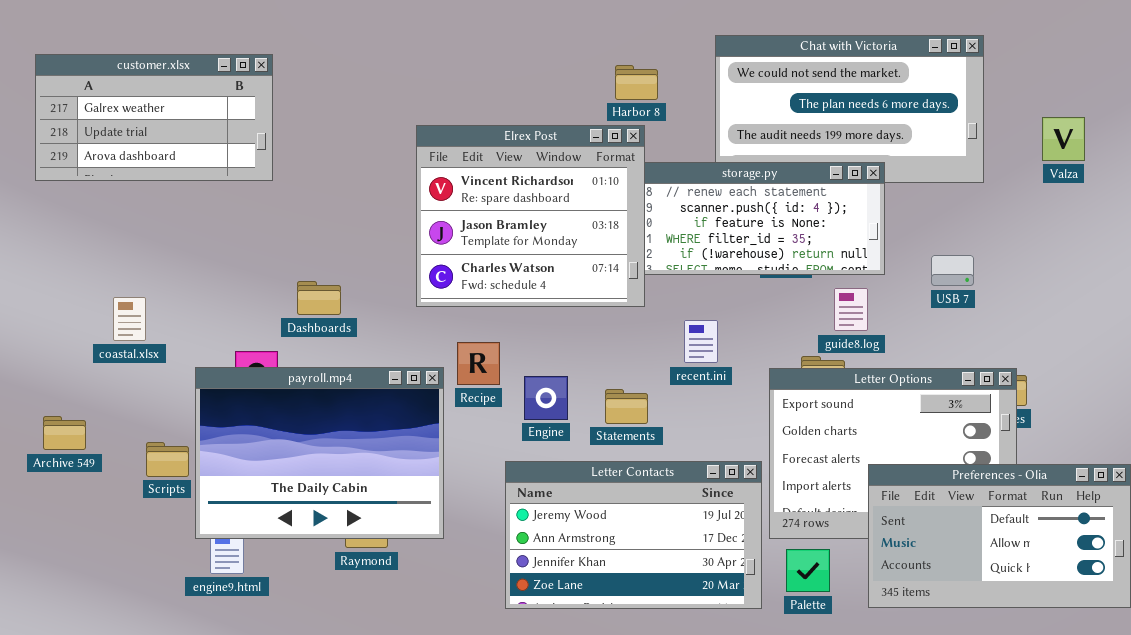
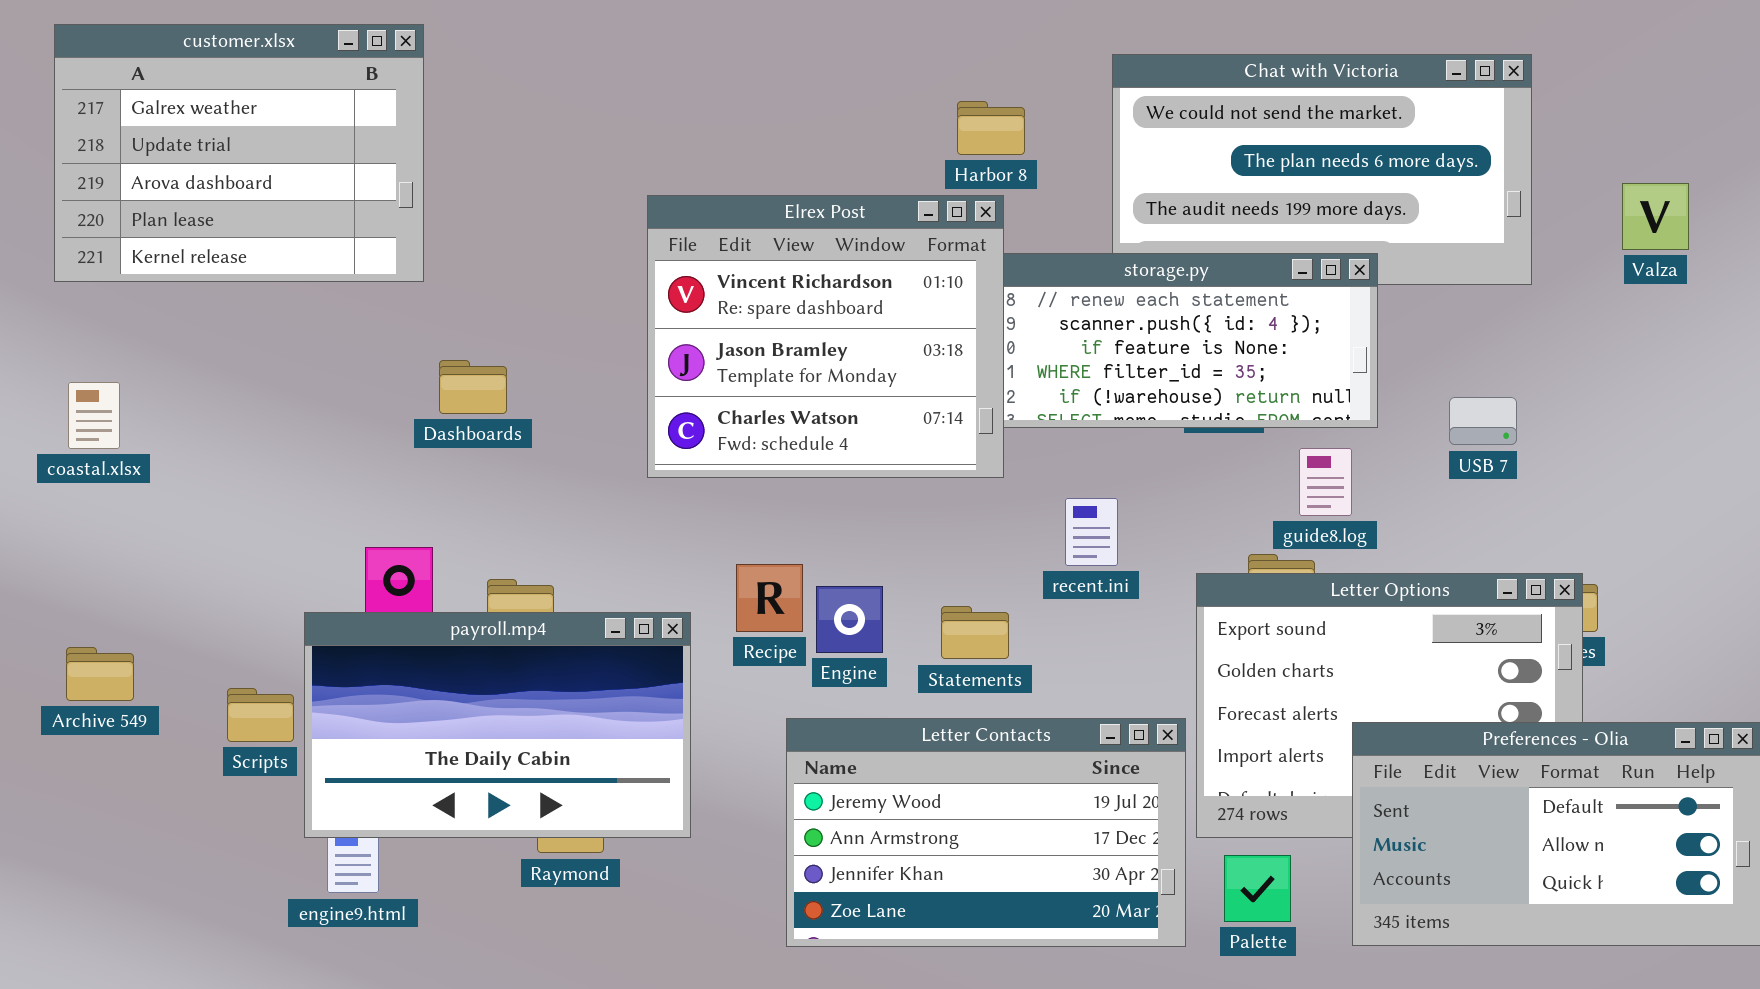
customer.xlsx: [35,54,273,181] -> [54,24,424,282], resized
Dashboards: [297,281,341,315] -> [439,360,507,414], moved
coastal.xlsx: [113,297,146,341] -> [68,382,120,449], moved
Recipe: [457,342,500,385] -> [736,564,803,632], moved
payroll.mp4: [195,367,444,539] -> [304,612,691,838], resized

